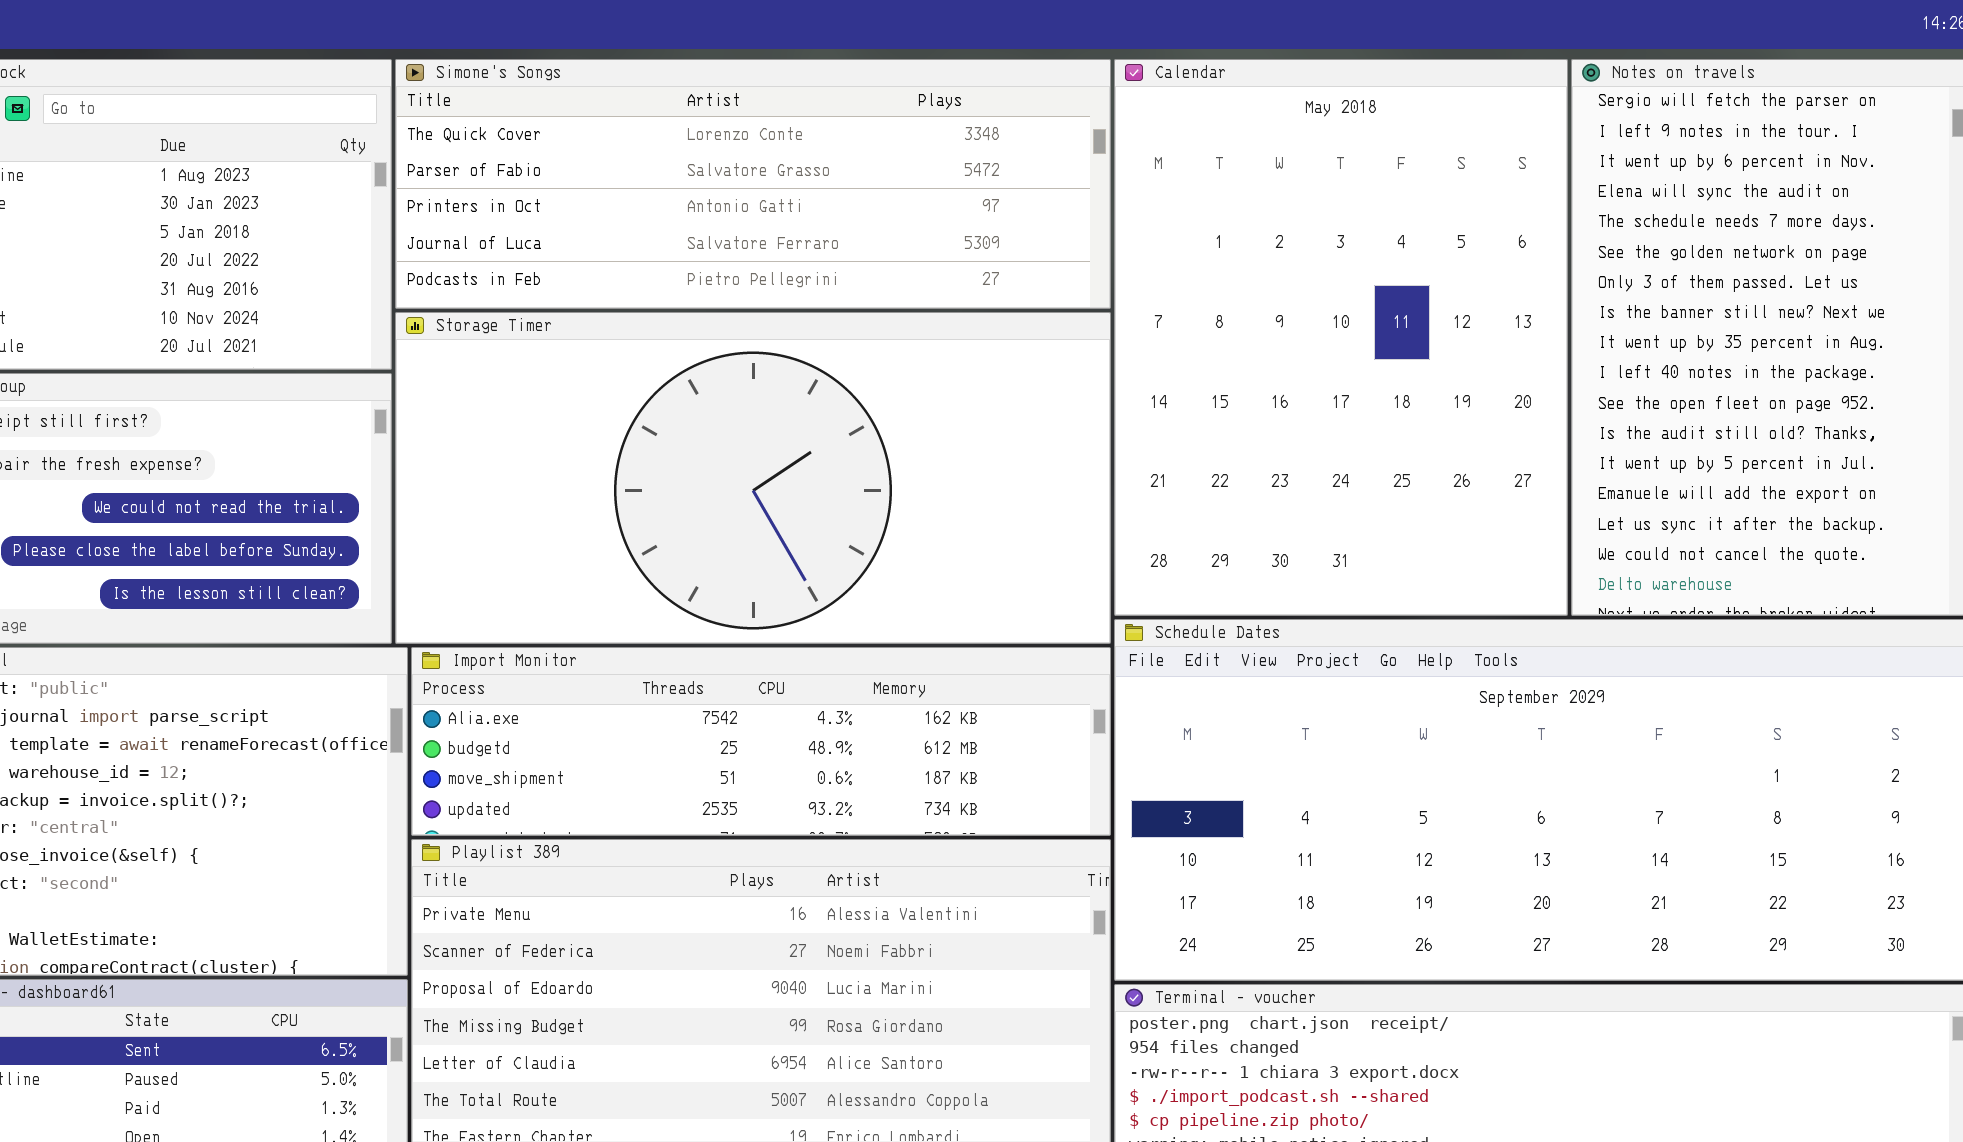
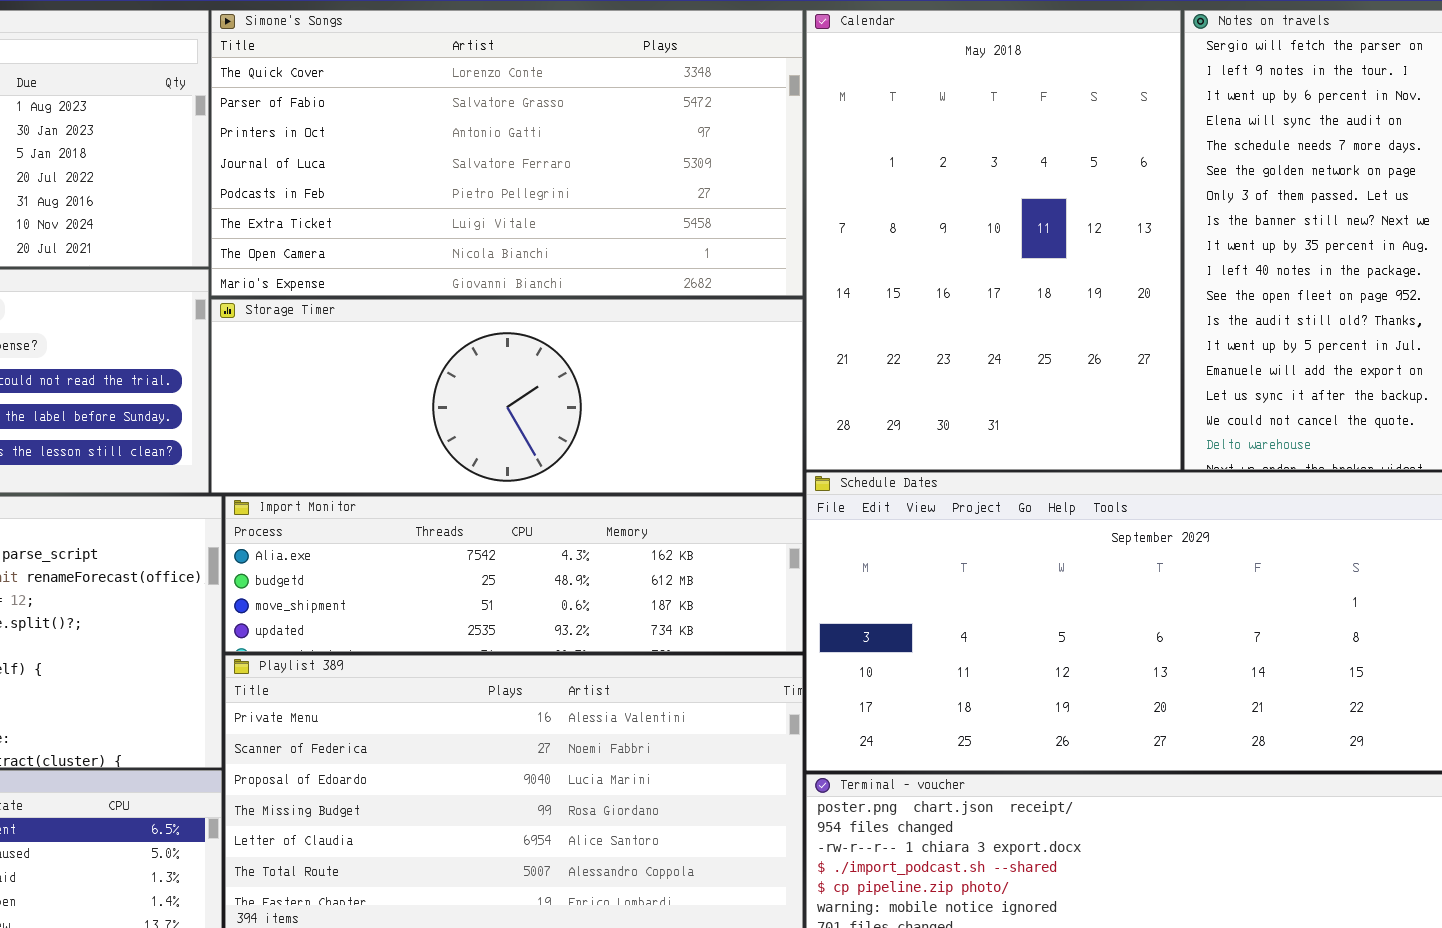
Simone's Songs: [395,59,1111,309] -> [211,10,803,296], resized
Storage Timer: [395,312,1111,644] -> [211,299,803,493], resized

